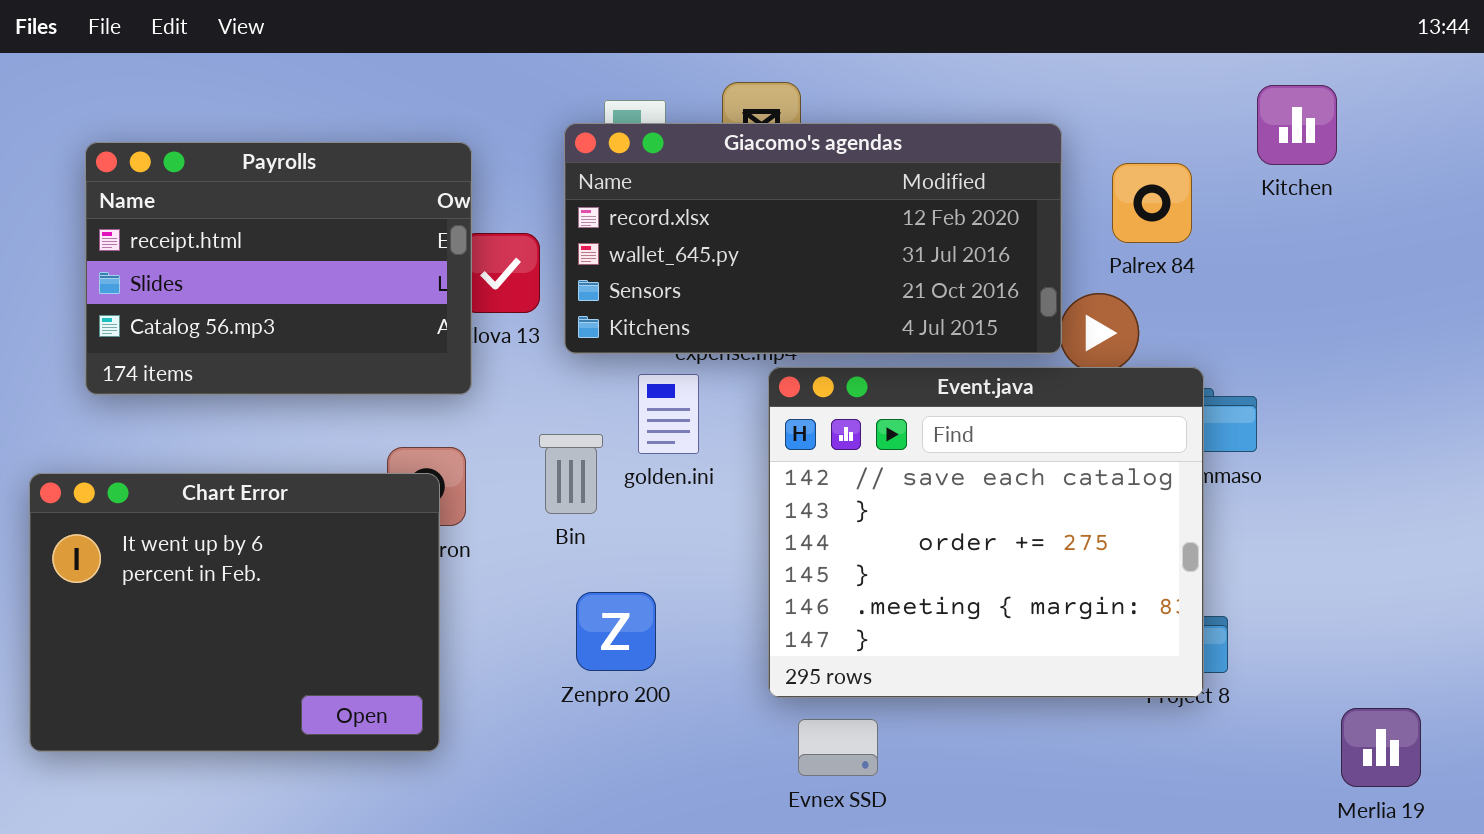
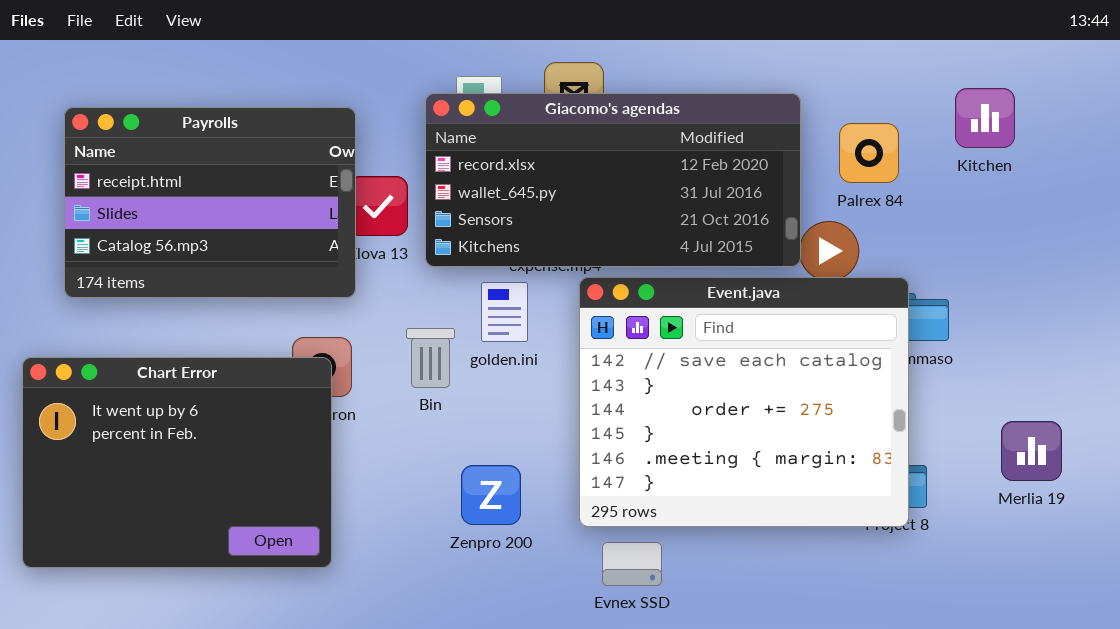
Kitchen: [1257,85,1337,165] -> [955,88,1015,148], moved
Zenpro 200: [576,592,656,671] -> [461,465,521,525], moved
Merlia 19: [1341,708,1421,787] -> [1001,421,1062,481], moved

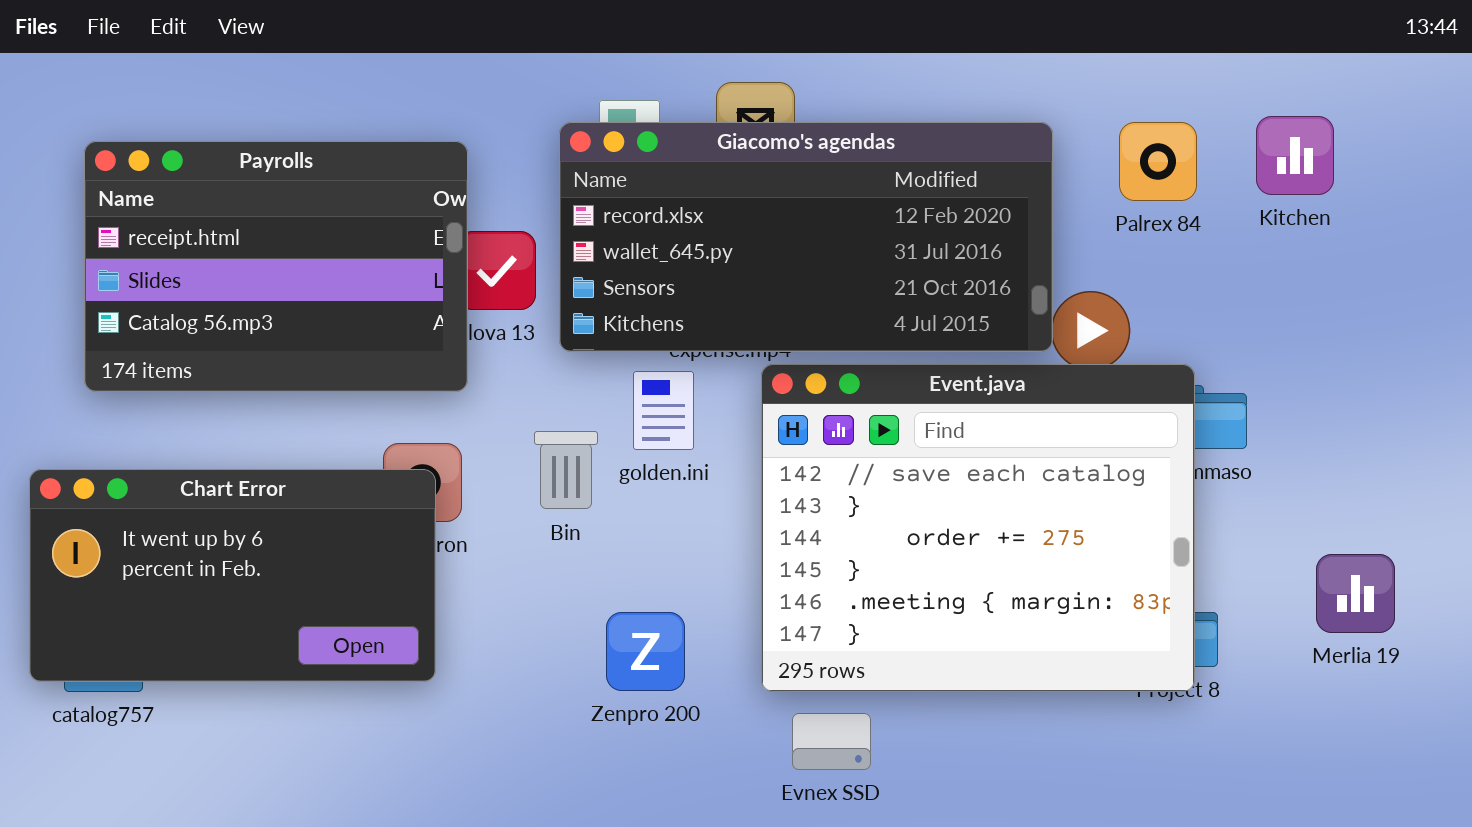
Palrex 84: [839,123,899,183] -> [1119,122,1197,201], moved
Chart Error: [22,357,332,568] -> [29,469,436,682], resized

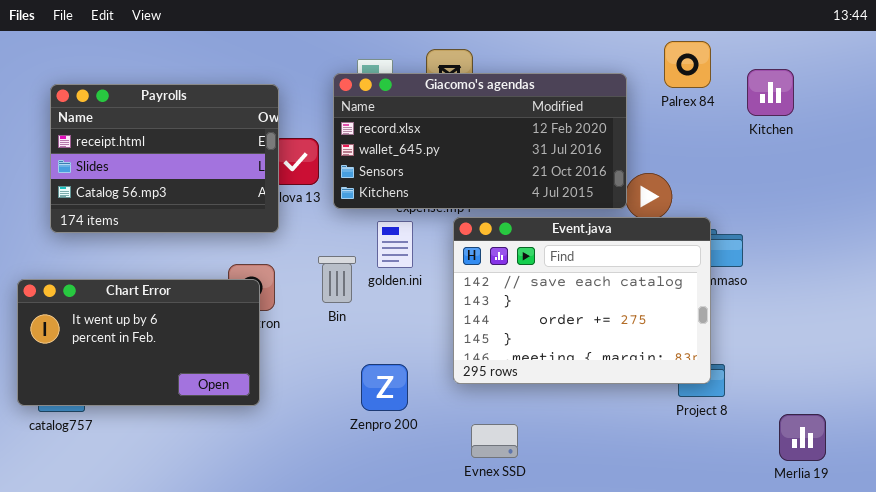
Palrex 84: [1119,122,1197,201] -> [664,41,711,88], moved
Event.java: [761,364,1195,692] -> [453,217,711,384], resized
Merlia 19: [1316,554,1395,633] -> [779,414,826,461], moved

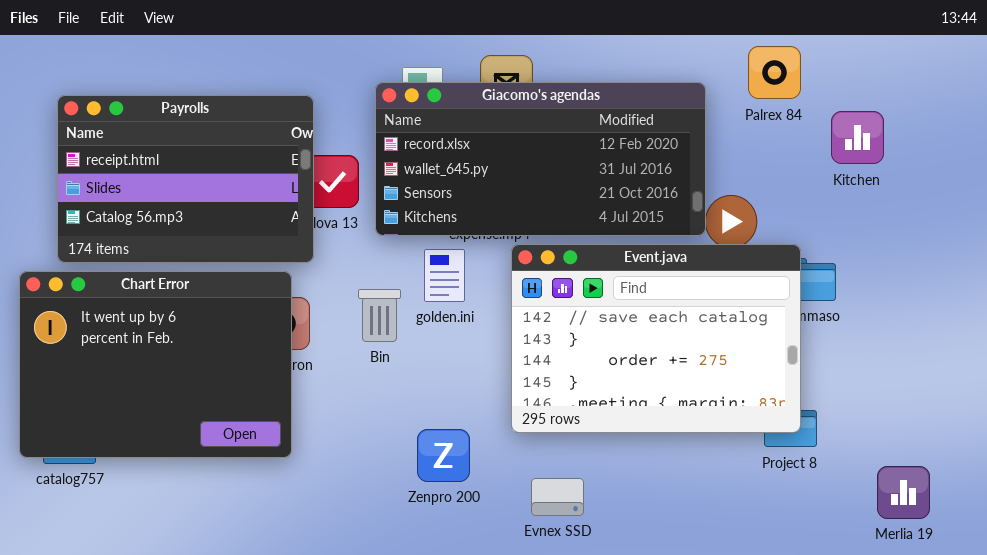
Kitchen: [747,69,794,116] -> [831,111,884,164], moved
Chart Error: [17,279,260,406] -> [19,271,292,458], resized
Zenpro 200: [361,364,408,411] -> [417,429,470,482], moved

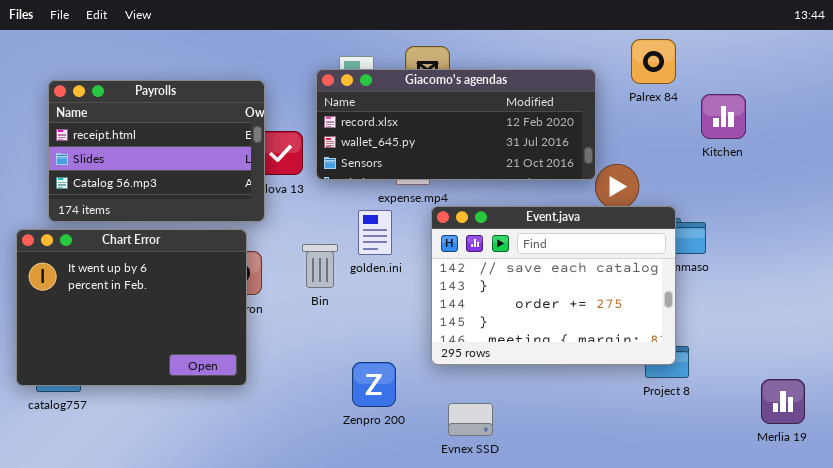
Giacomo's agendas: [375,82,706,236] -> [316,69,596,180], resized
Merlia 19: [877,466,930,519] -> [761,379,805,424], moved

